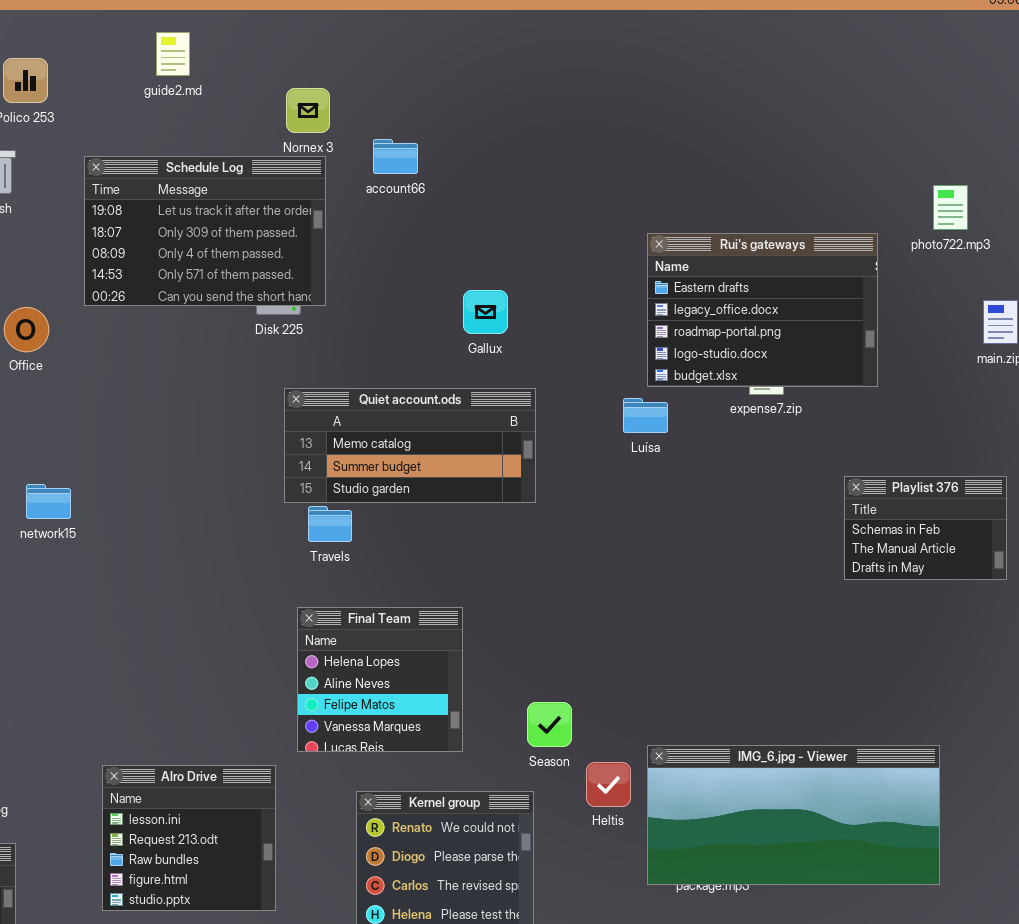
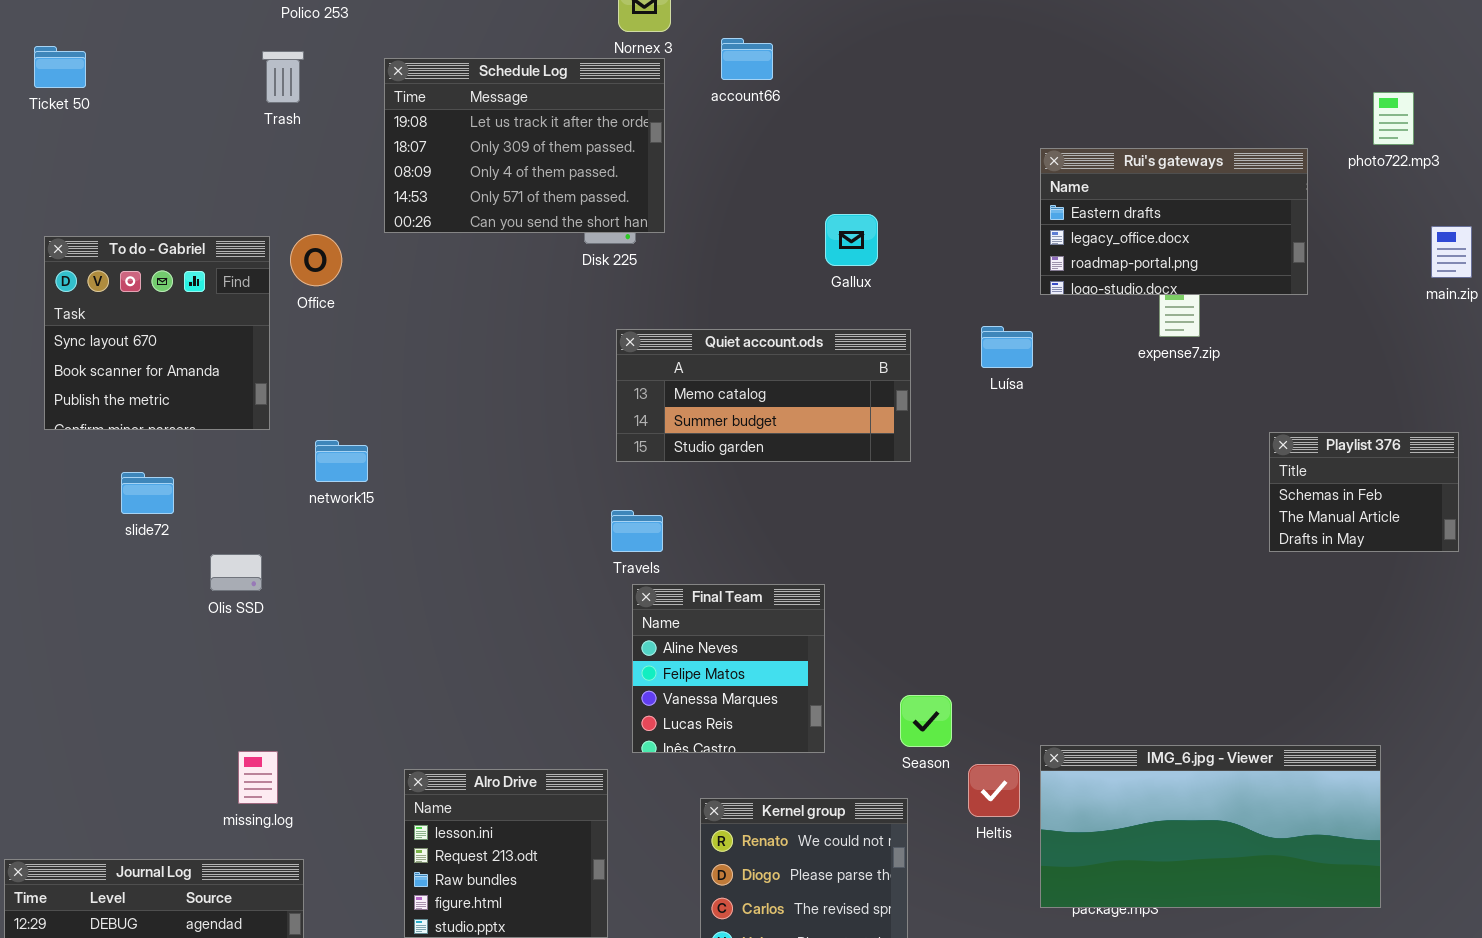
Rui's gateways: [647,233,878,387] -> [1040,148,1308,295], resized
Luísa: [623,398,668,433] -> [981,326,1033,368], moved
Travels: [308,506,352,542] -> [611,510,663,552], moved
Final Team: [297,607,463,752] -> [632,584,825,753], scrolled down 1 row

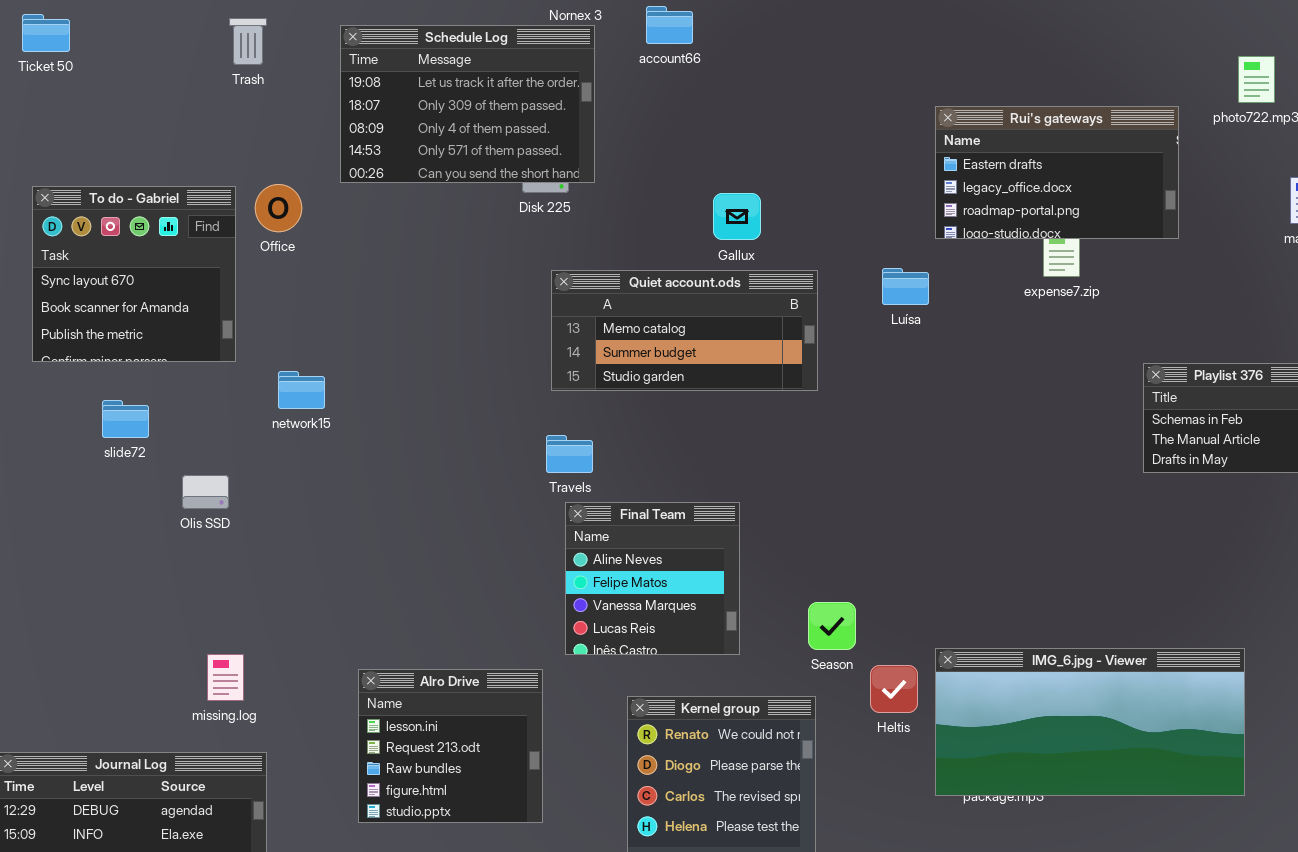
Gallux: [825,214,878,266] -> [713,193,761,240], moved

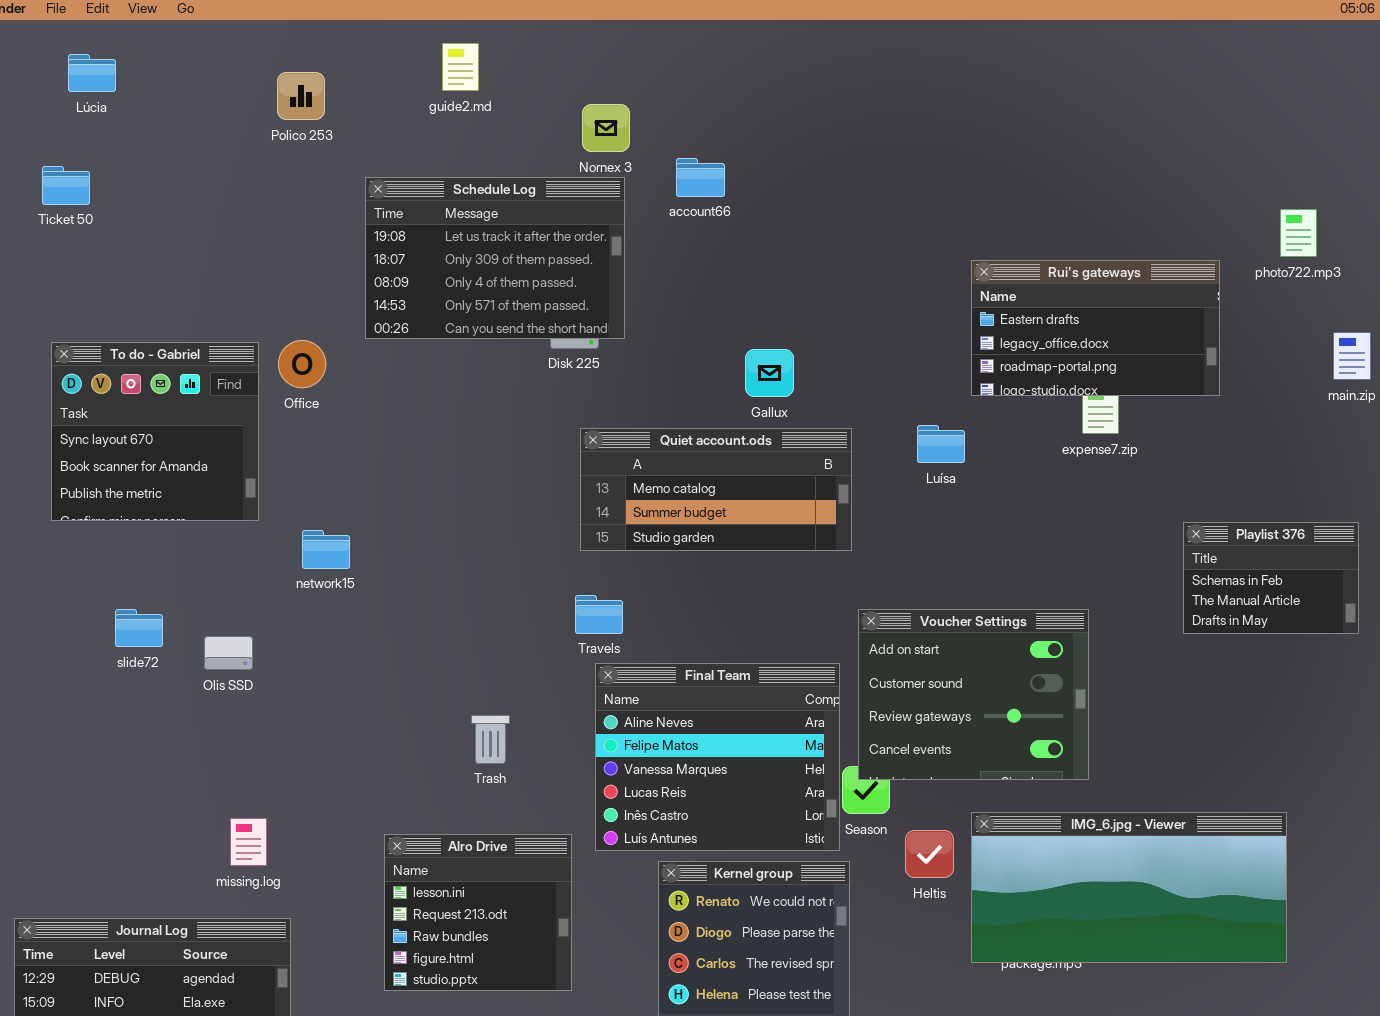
Trash: [229,18,267,65] -> [471,715,510,764], moved
slide72: [102,400,149,438] -> [115,609,163,647], moved
Voucher Settings: none -> [858,609,1089,780], opened
Final Team: [565,502,740,655] -> [595,663,840,851], resized

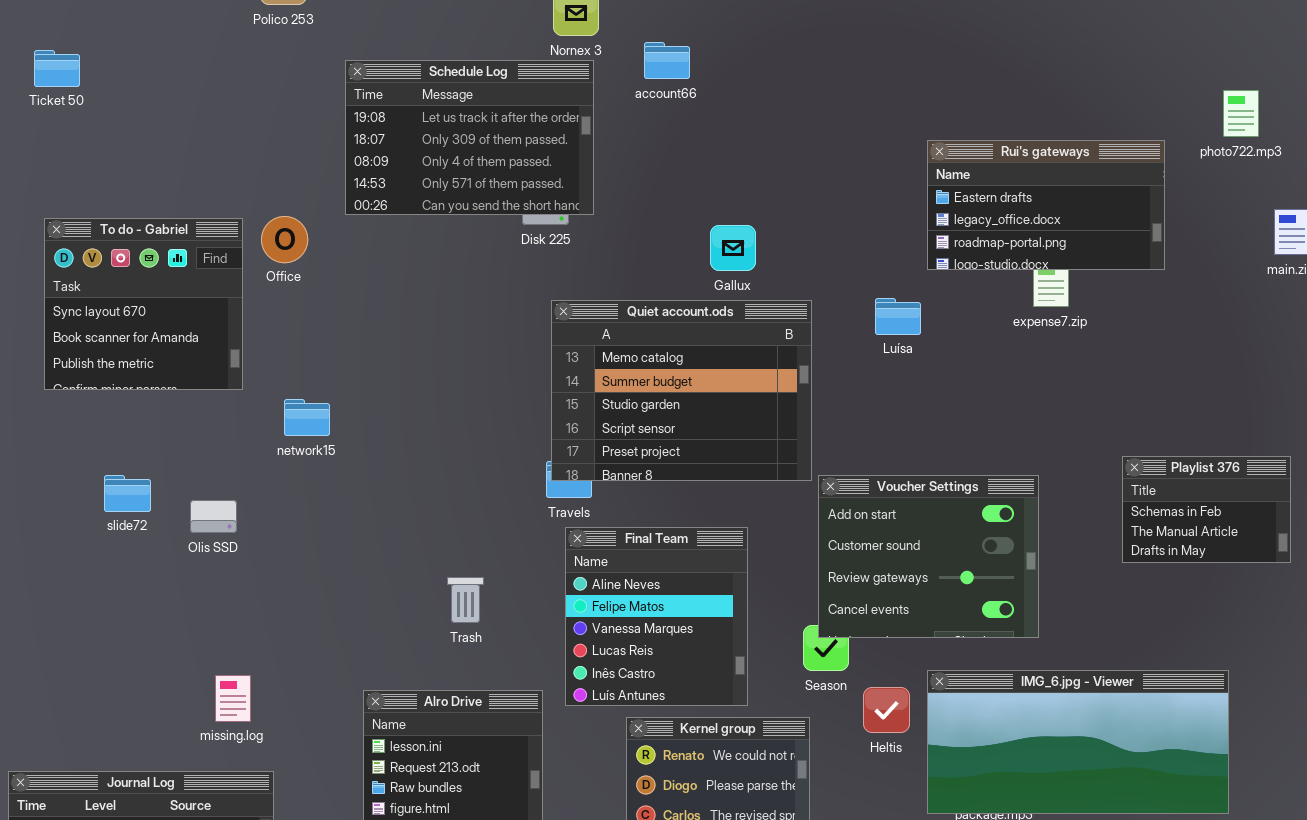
Quiet account.ods: [580,428,852,551] -> [551,300,812,481], resized
Playlist 376: [1183,522,1359,634] -> [1122,456,1291,563], moved
Final Team: [595,663,840,851] -> [565,527,748,706], resized

